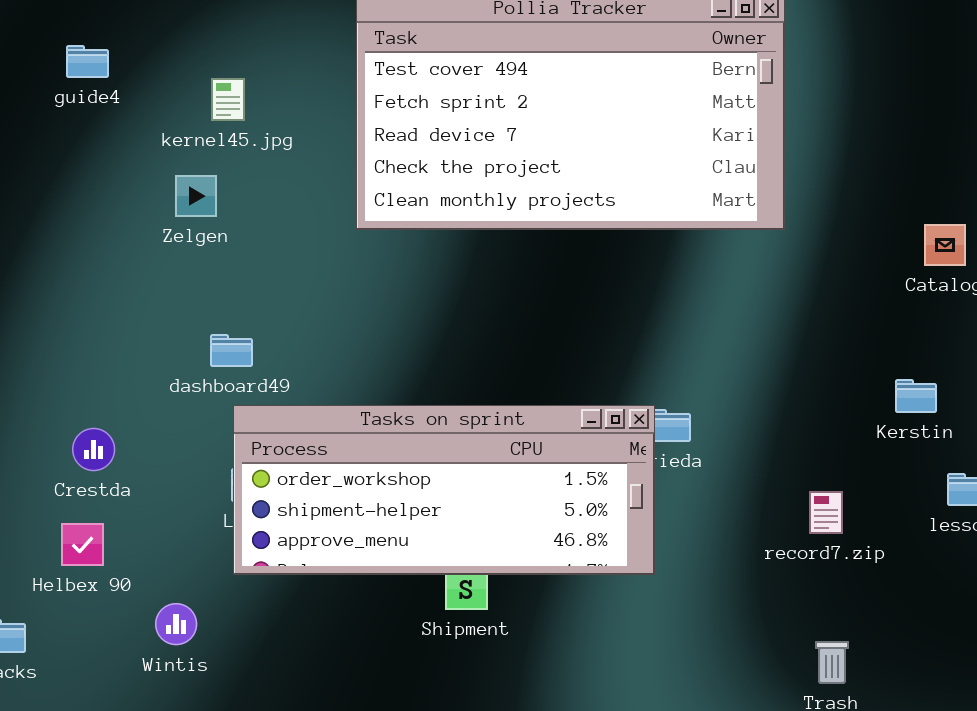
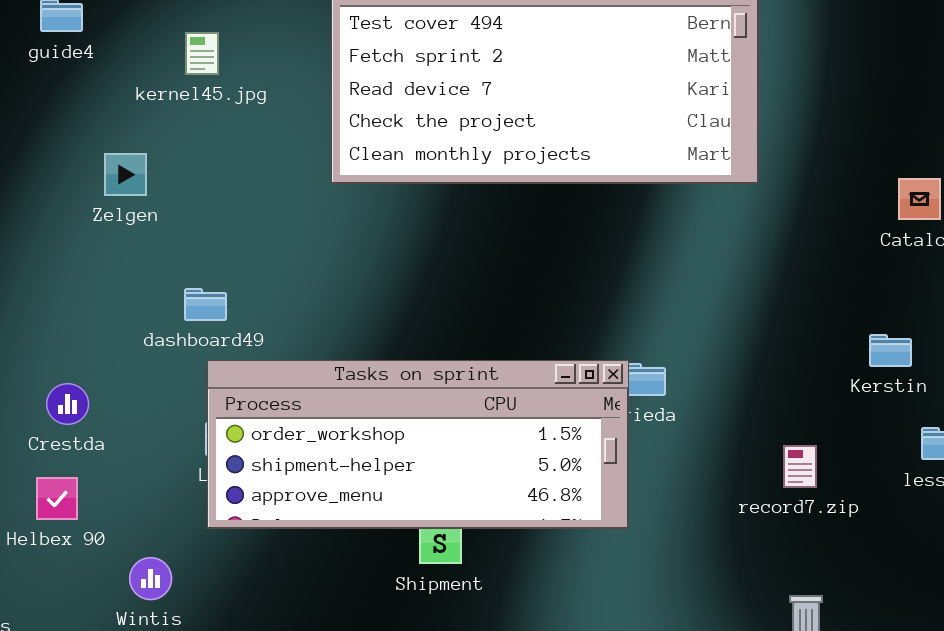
Zelgen: [175,175,217,217] -> [104,153,147,196], moved

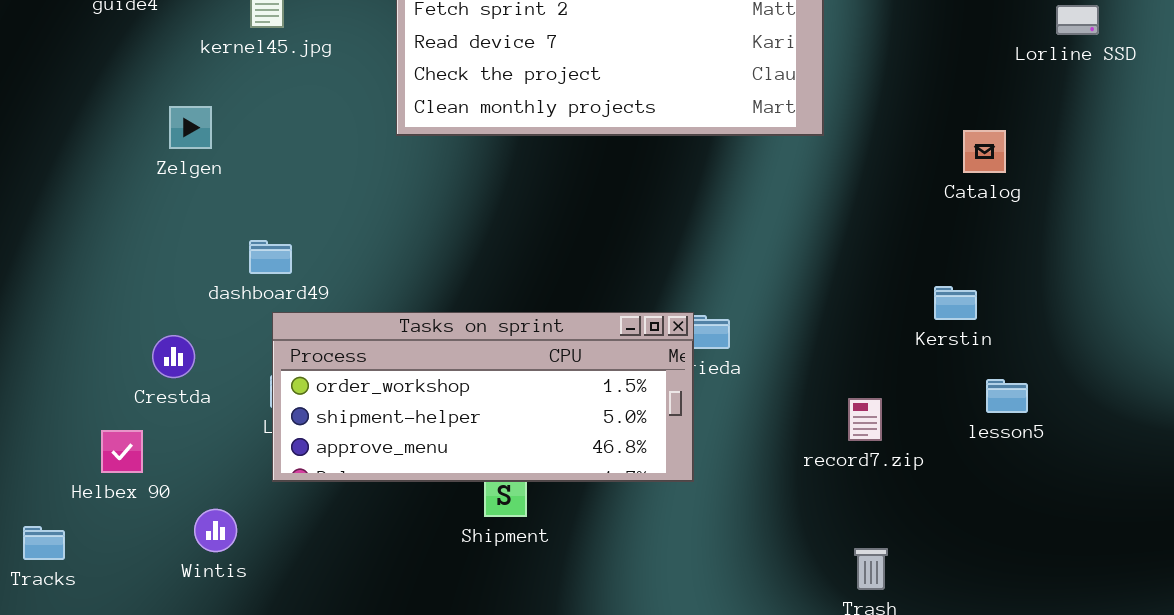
Crestda: [46,383,89,425] -> [152,335,195,378], moved

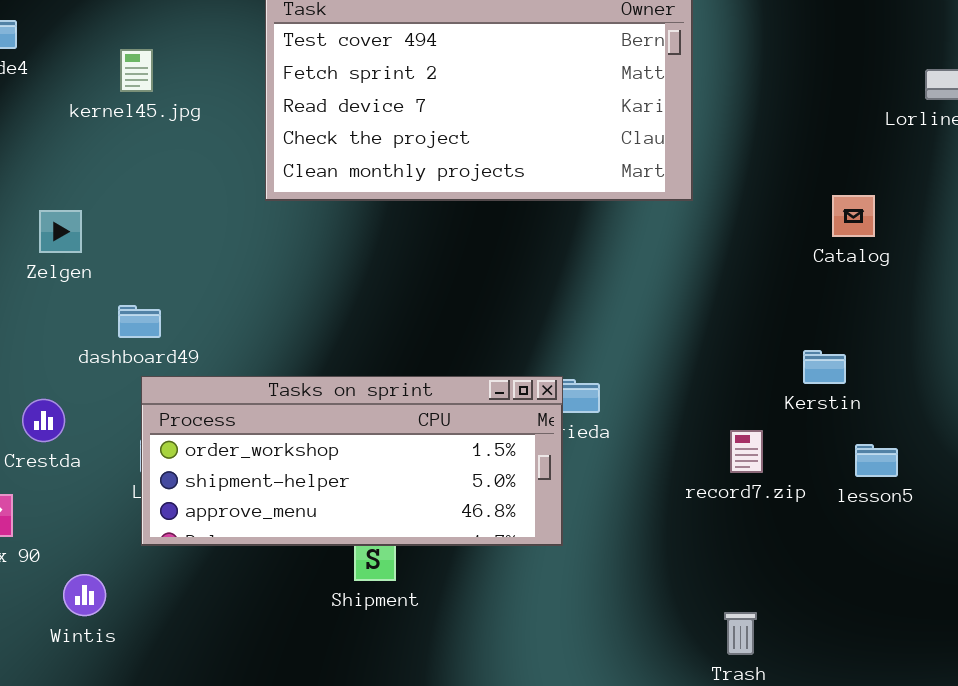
Zelgen: [169,106,212,149] -> [39,210,82,253], moved
record7.zip: [848,398,882,441] -> [730,430,763,473], moved

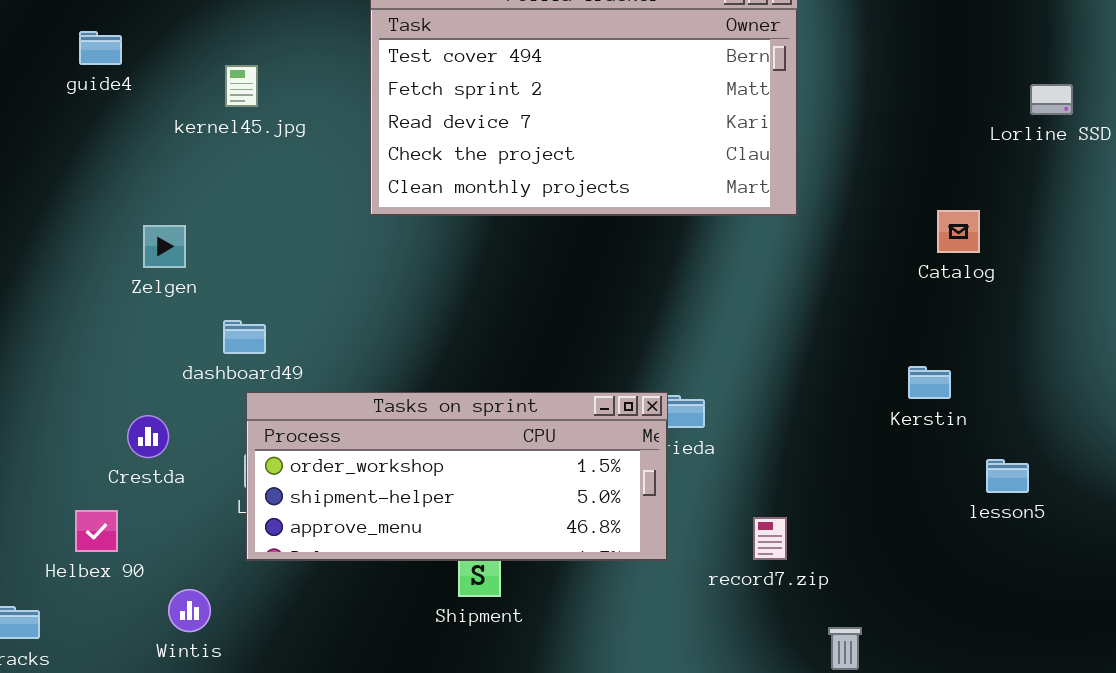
record7.zip: [730,430,763,473] -> [753,517,787,560], moved
lesson5: [855,444,898,477] -> [986,459,1029,493], moved

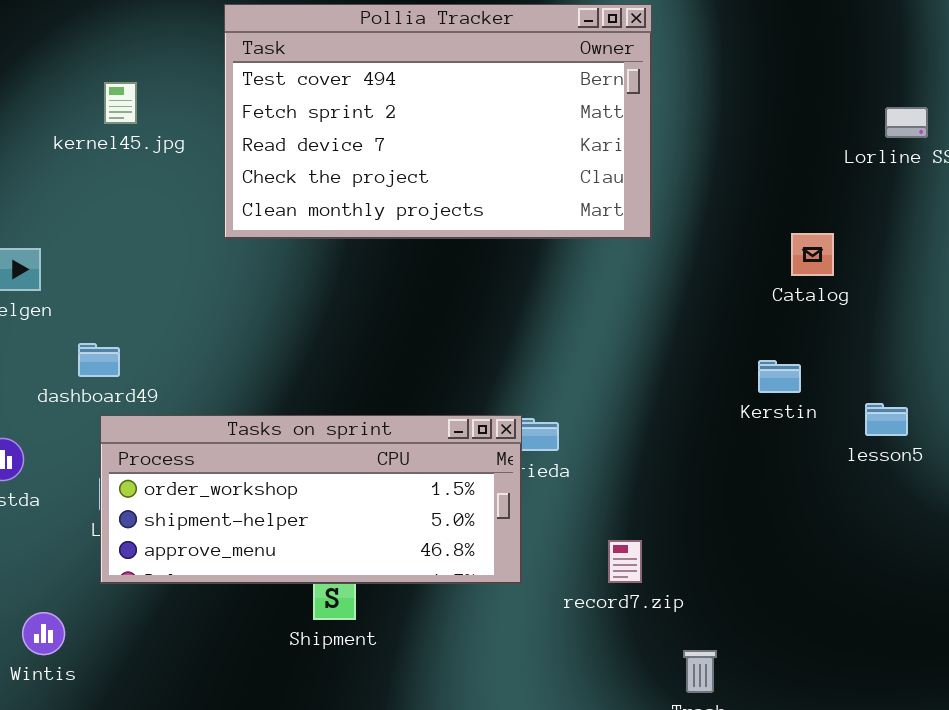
kernel45.jpg: [225,65,258,107] -> [104,82,137,124], moved
Kerstin: [908,366,951,399] -> [758,360,801,393], moved
lesson5: [986,459,1029,493] -> [865,403,908,436], moved

